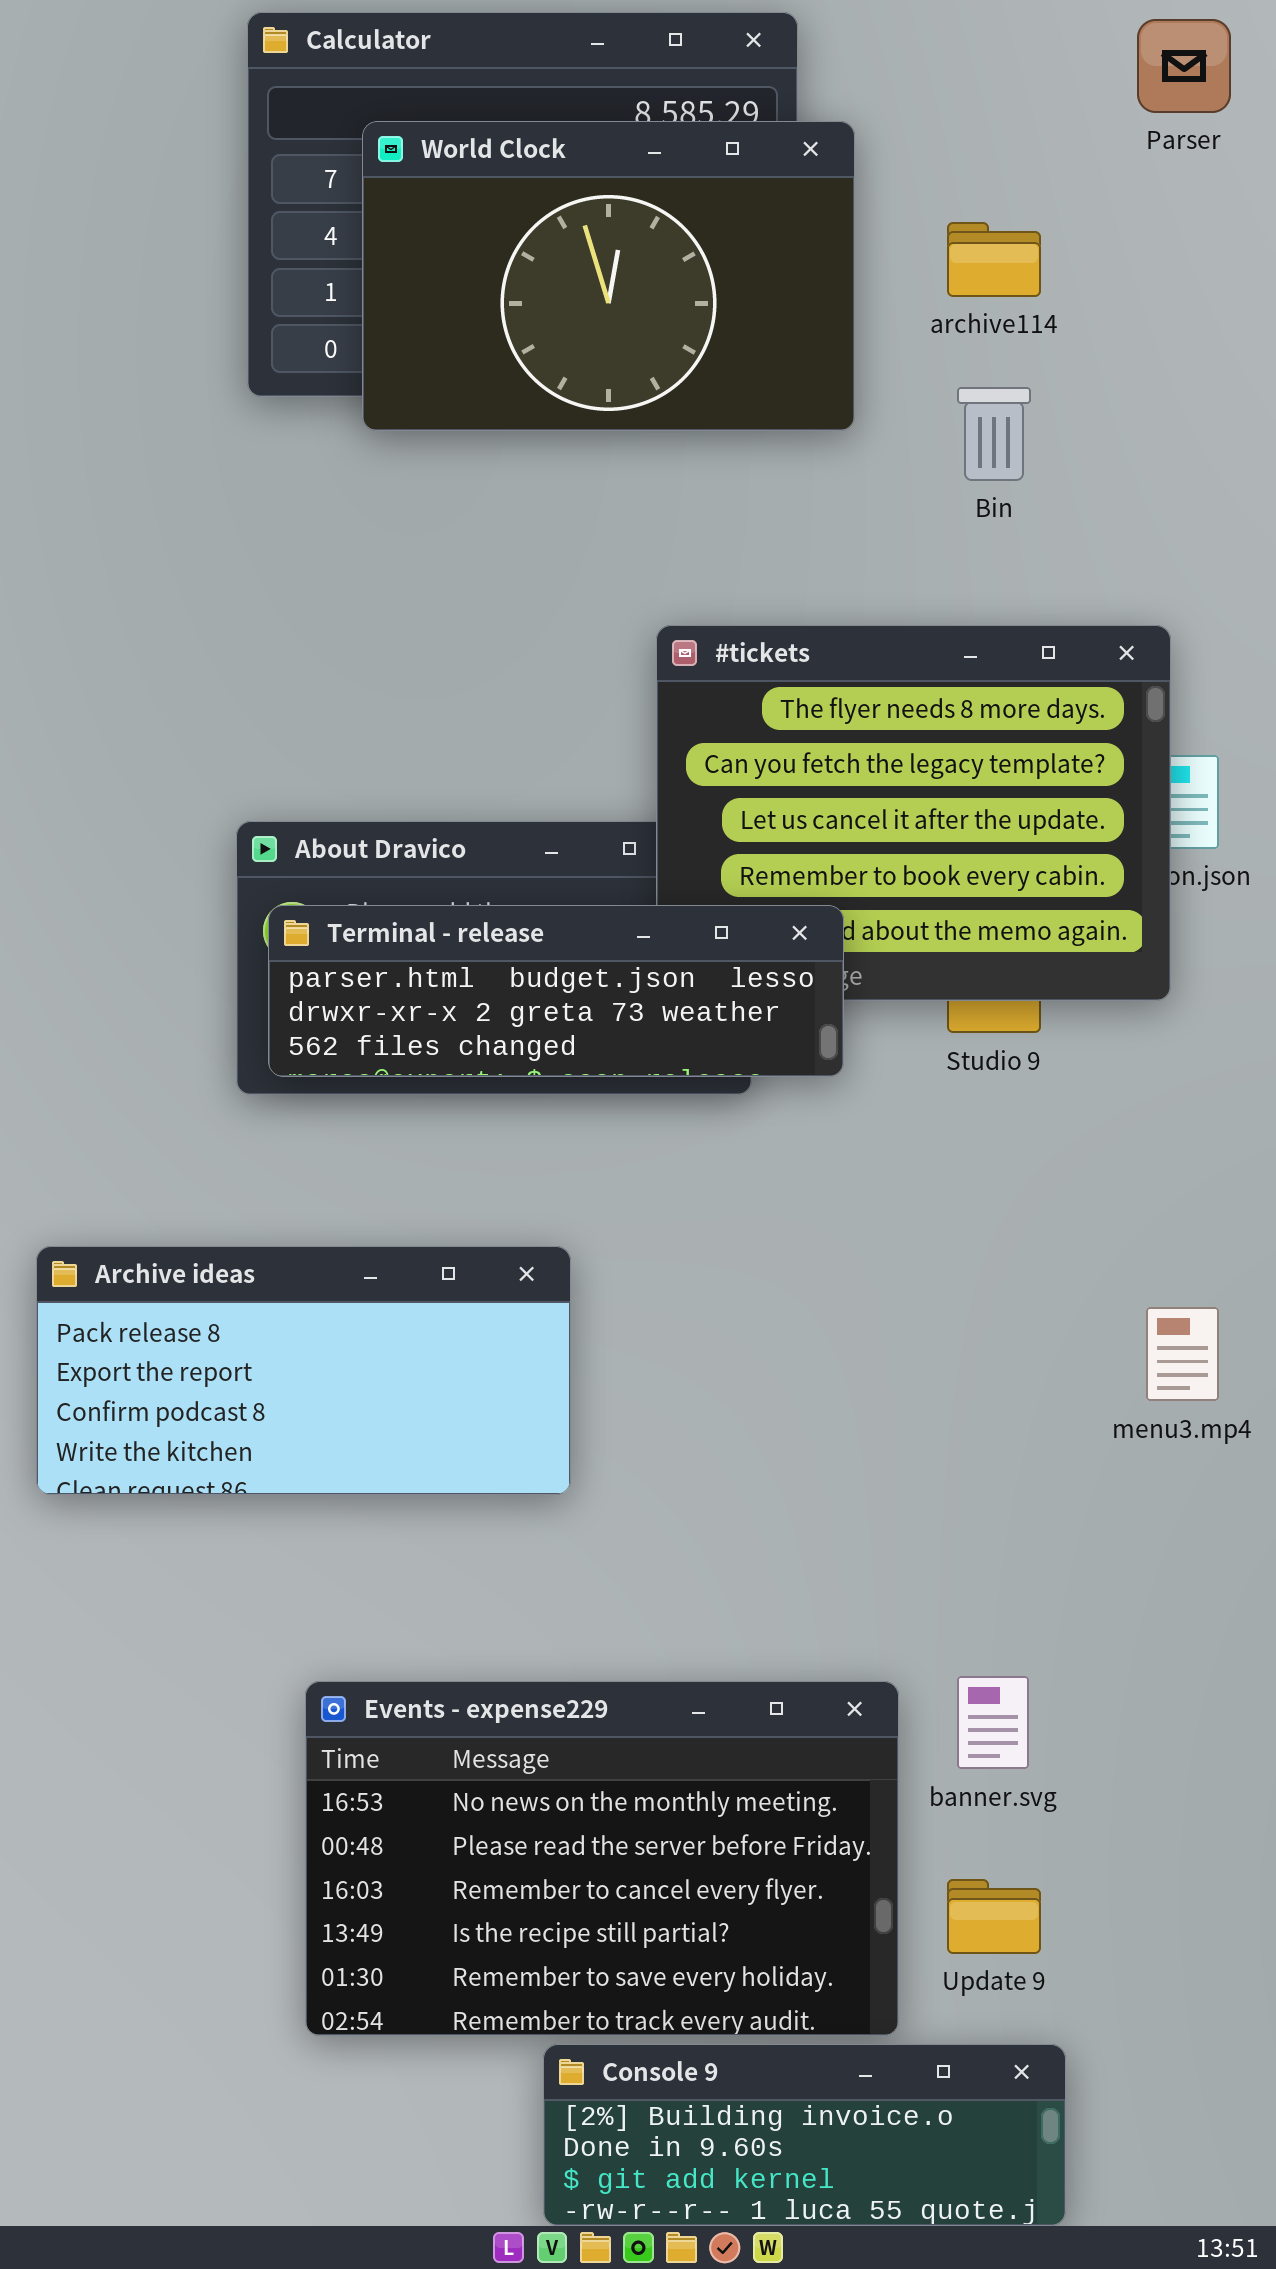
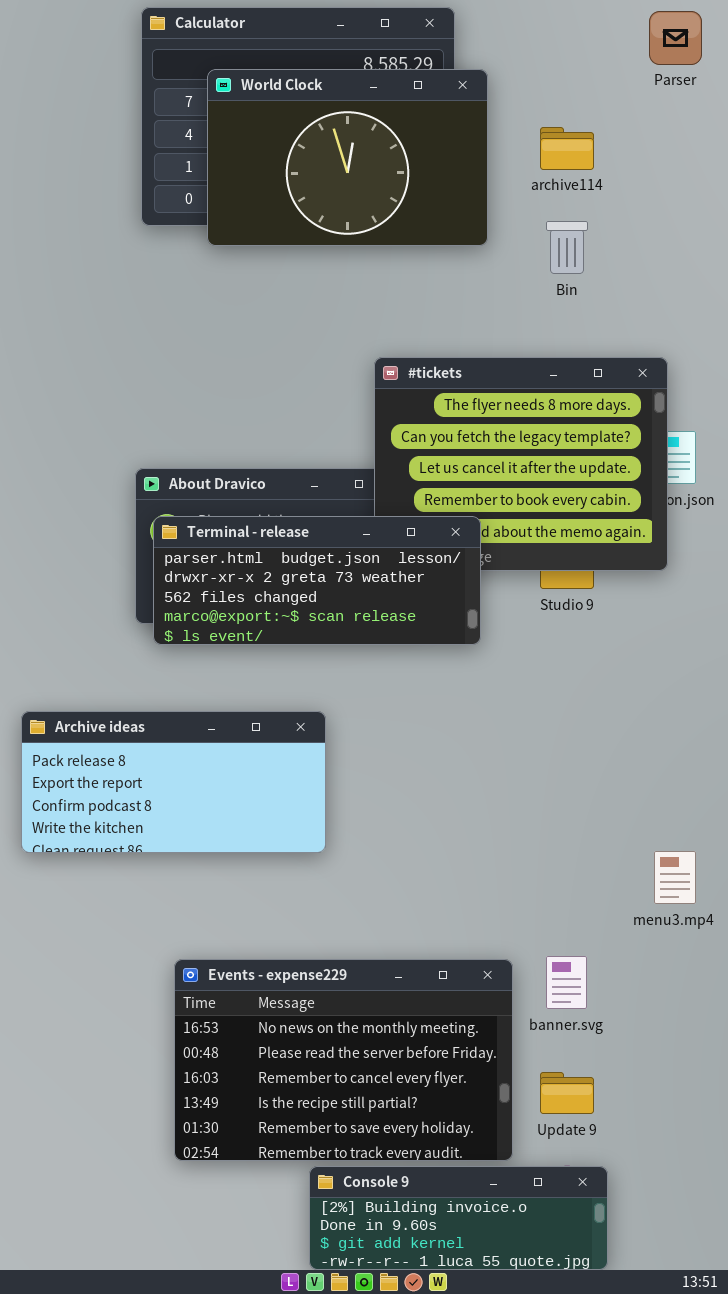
Terminal - release: [268,905,844,1077] -> [153,516,481,645], resized
menu3.mp4: [1146,1307,1219,1401] -> [654,851,696,904], moved

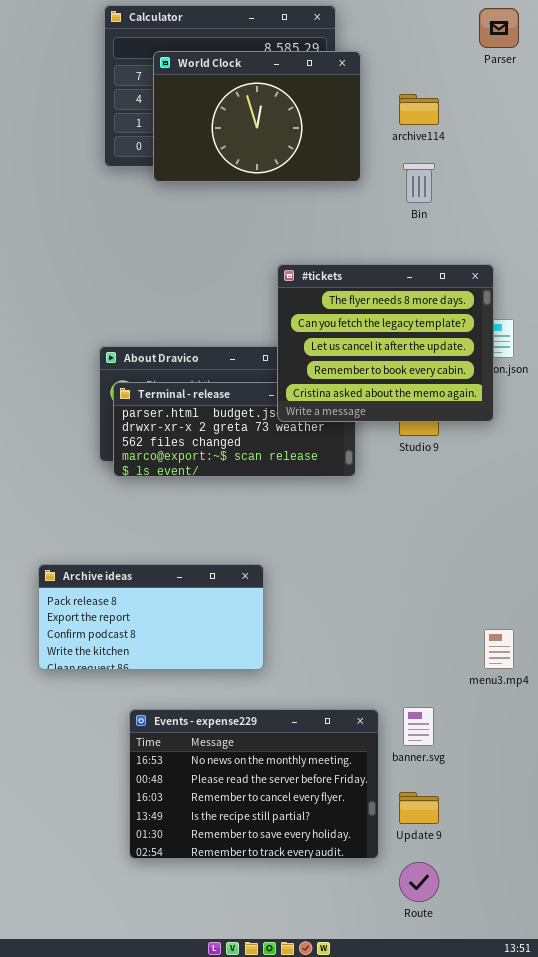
#tickets: [374,357,668,571] -> [277,264,494,422], raised
Archive ideas: [21,711,326,853] -> [38,564,264,670], moved
Console 9: [309,1166,608,1270] -> none, closed

